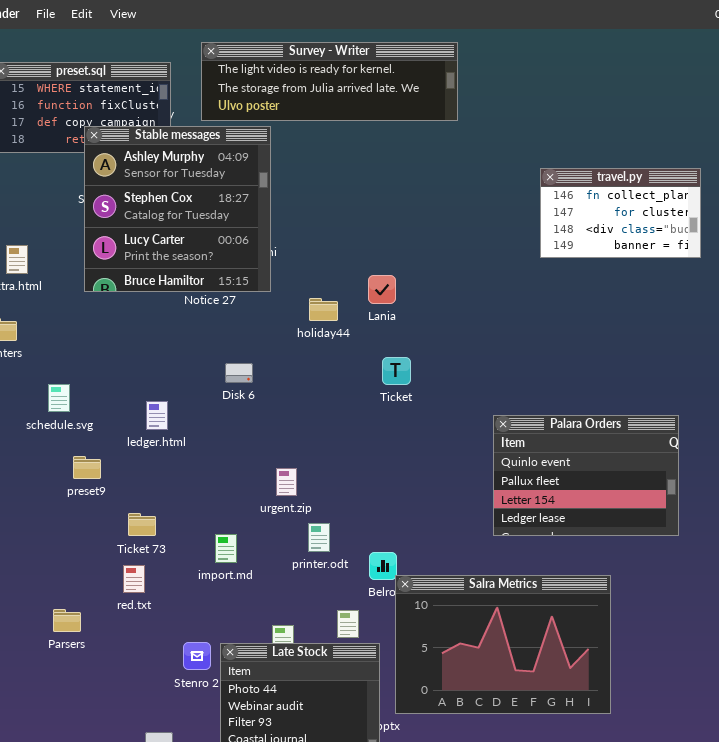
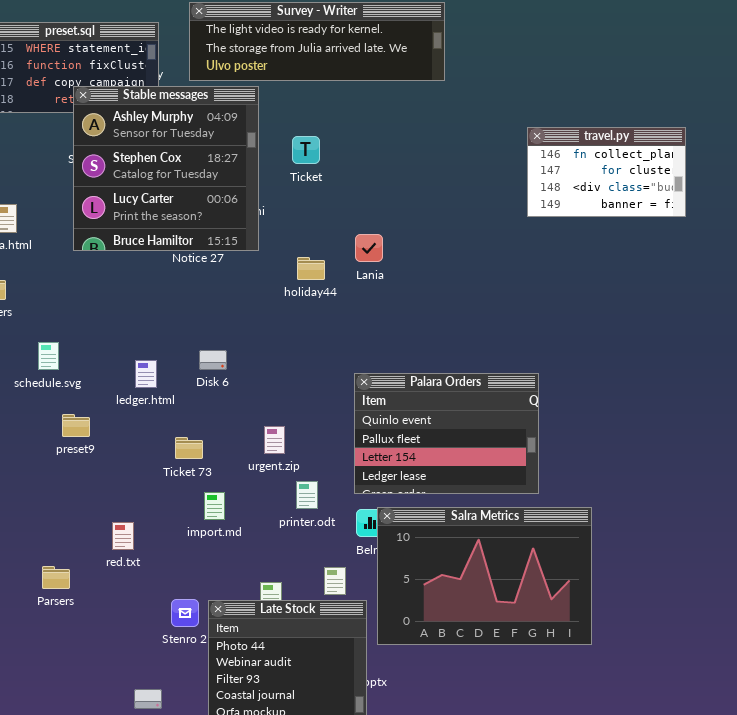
Ticket: [382,357,411,385] -> [292,136,320,164], moved
Disk 6: [225,363,253,383] -> [199,350,227,370], moved
Palara Orders: [493,415,679,536] -> [354,373,539,494], moved
Ticket 73: [128,513,156,536] -> [175,437,203,459], moved
Salra Metrics: [395,575,611,714] -> [377,507,592,645], moved

